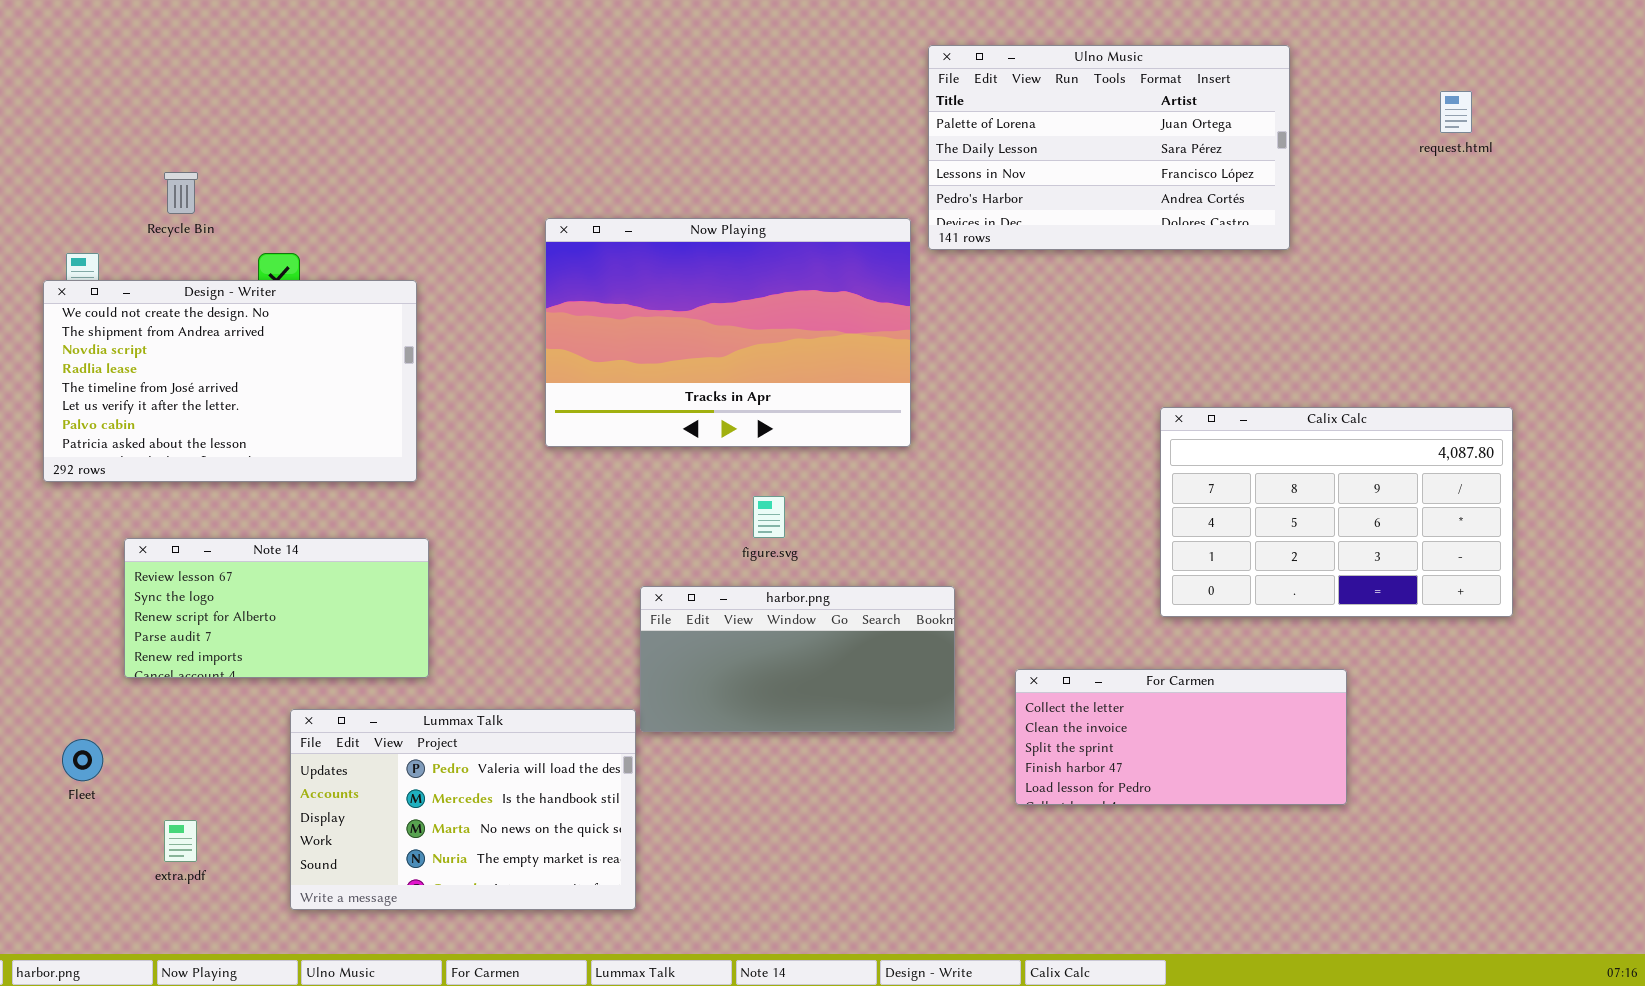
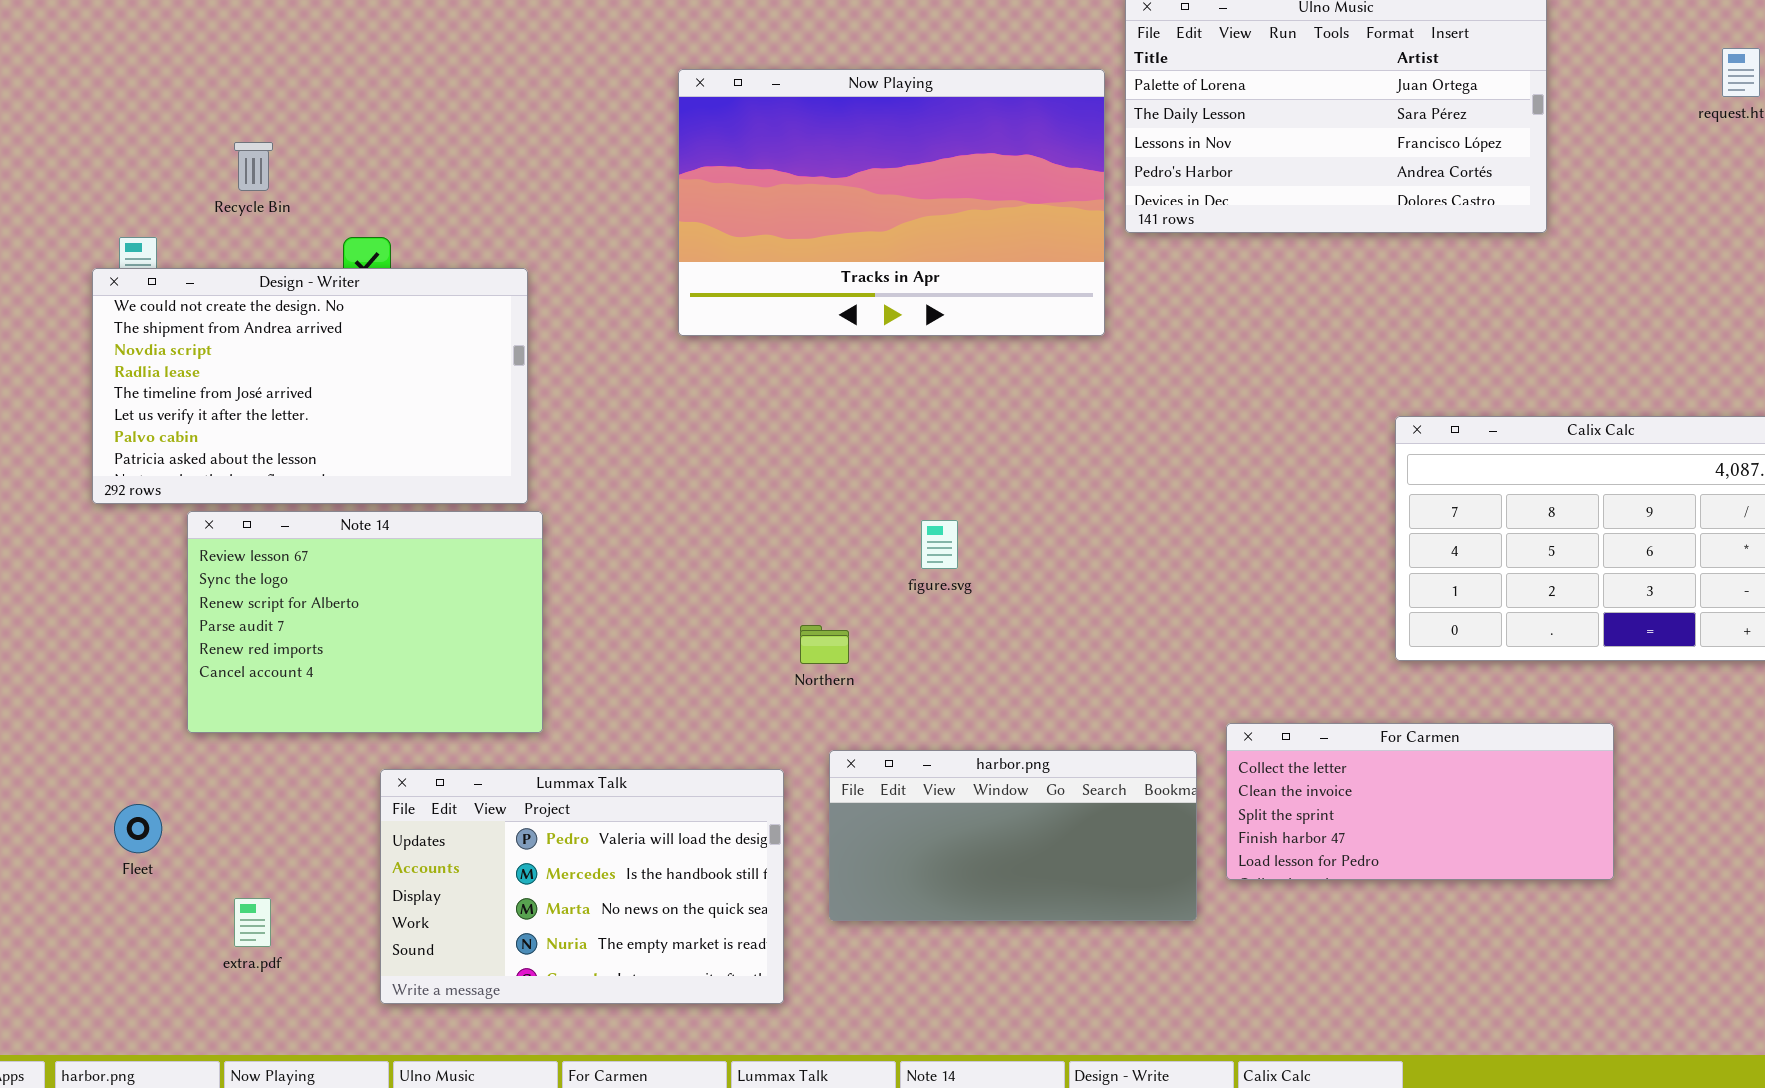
Now Playing: [545,218,911,447] -> [678,69,1105,336], moved
Note 14: [124,538,429,678] -> [187,511,543,733], resized
harbor.png: [640,586,955,732] -> [829,750,1197,921], moved

